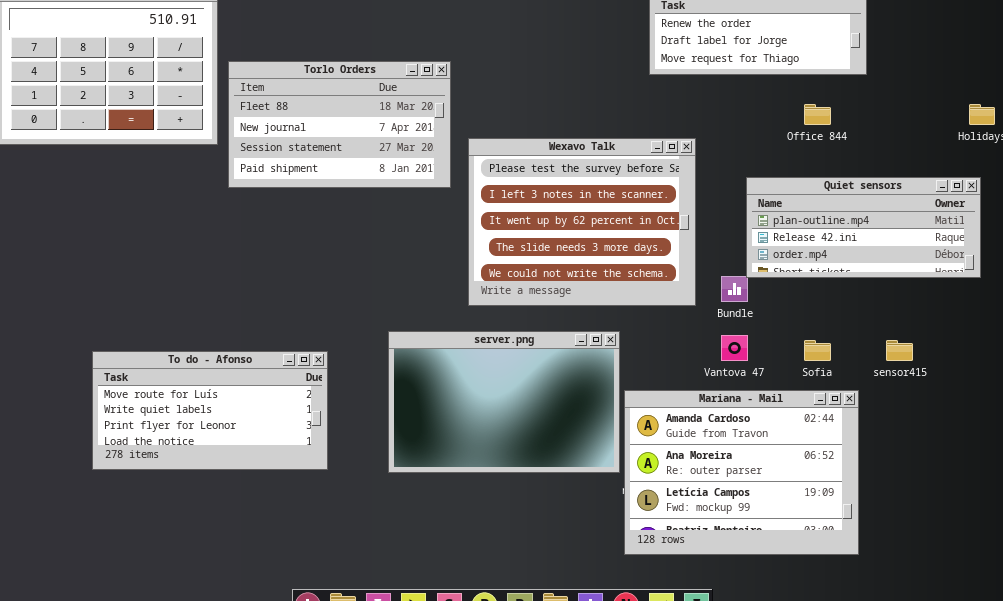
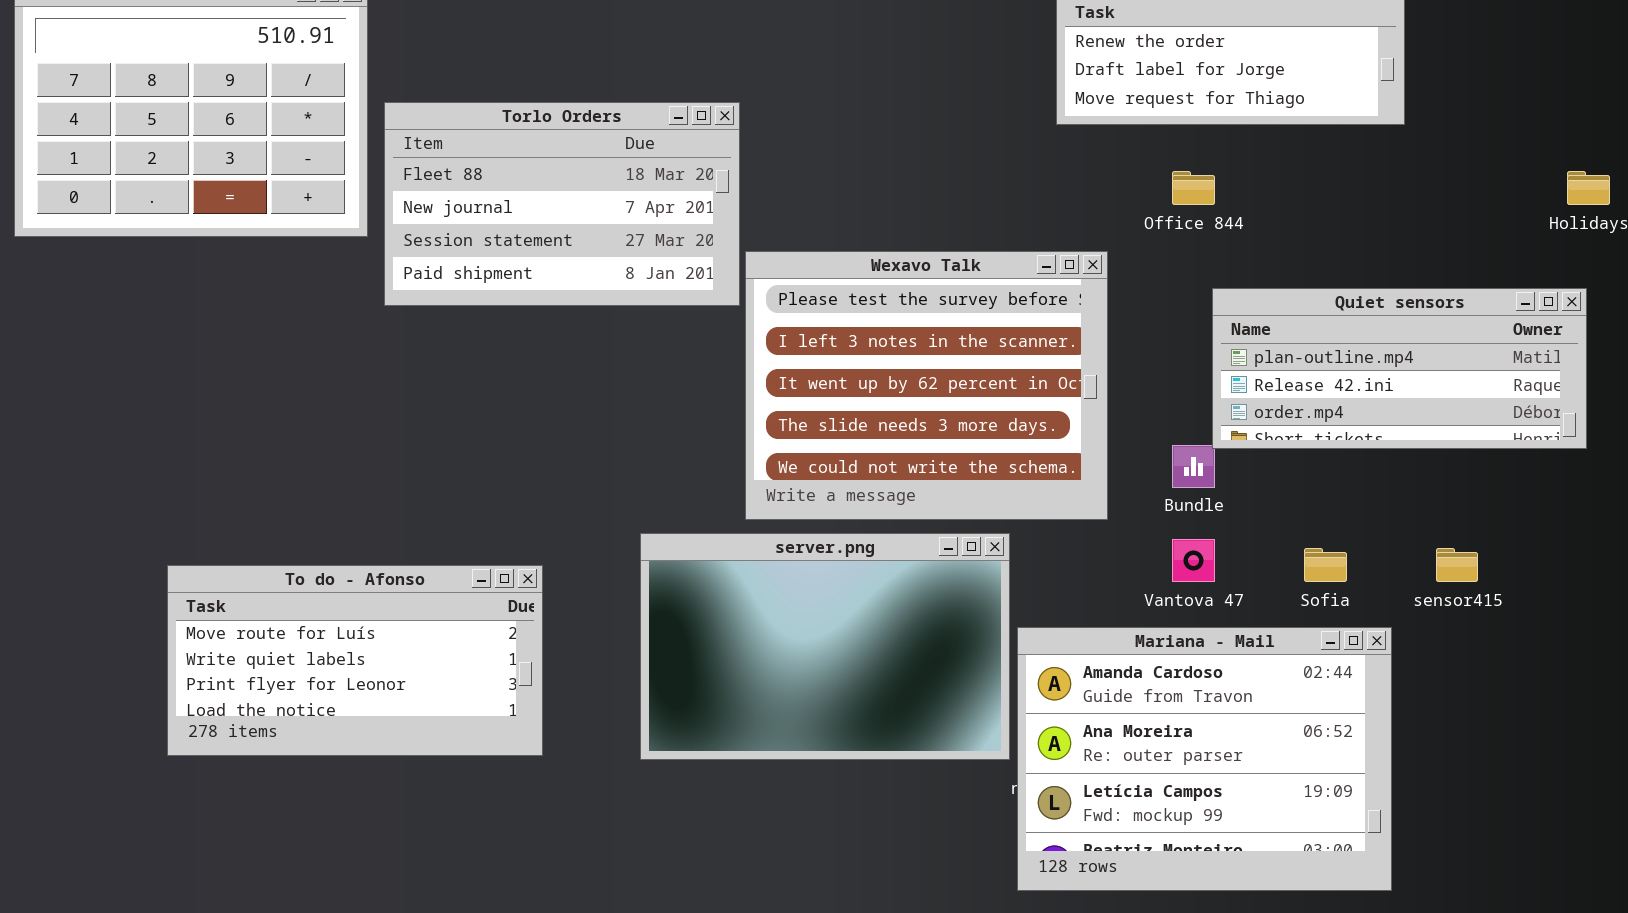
Office 844: [804,104,831,125] -> [1172,171,1215,205], moved
Wexavo Talk: [468,138,696,306] -> [745,251,1108,520], moved

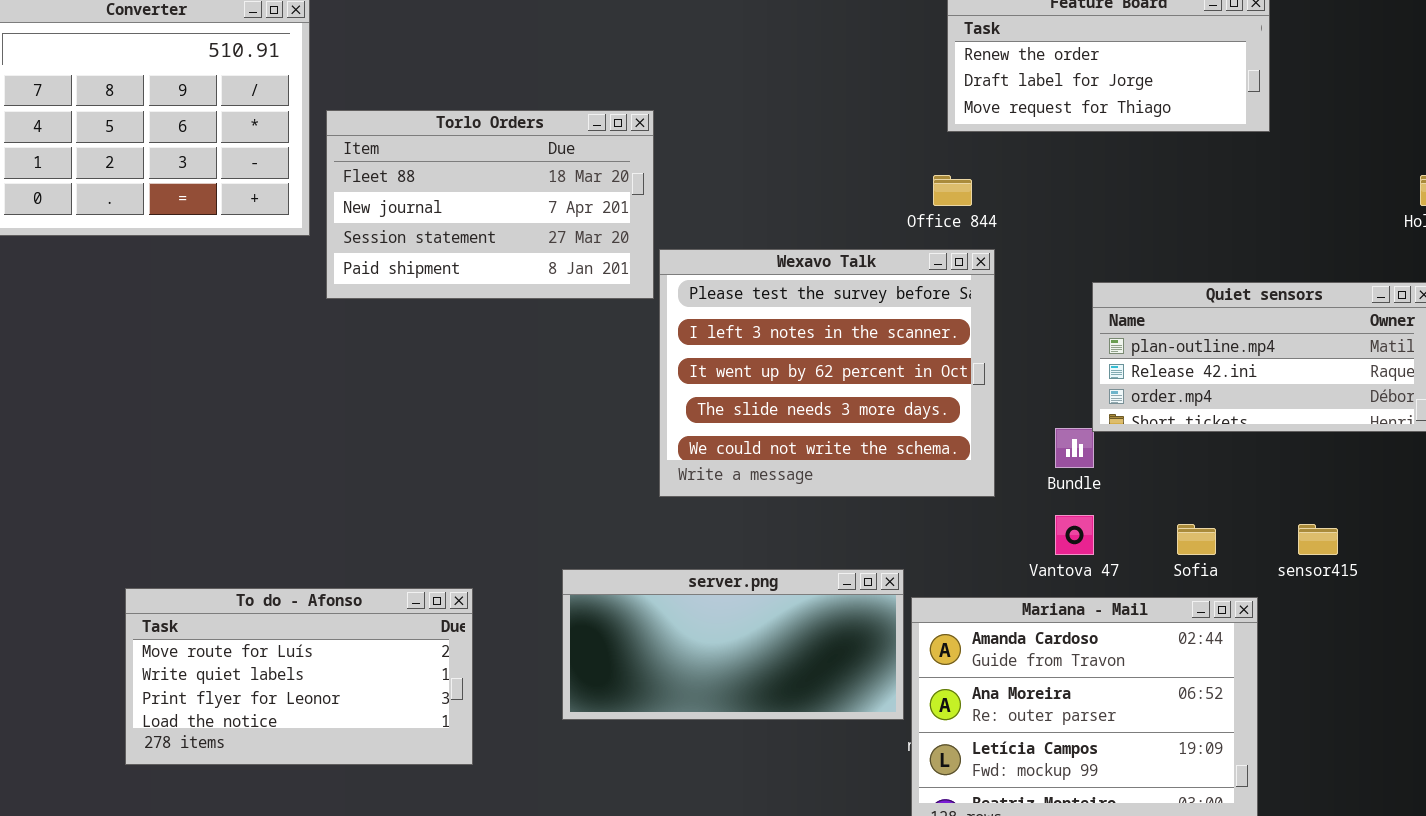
Office 844: [1172,171,1215,205] -> [933,175,972,206], moved
server.png: [640,533,1010,760] -> [562,569,904,720], resized
To do - Afonso: [167,565,543,756] -> [125,588,473,765], moved

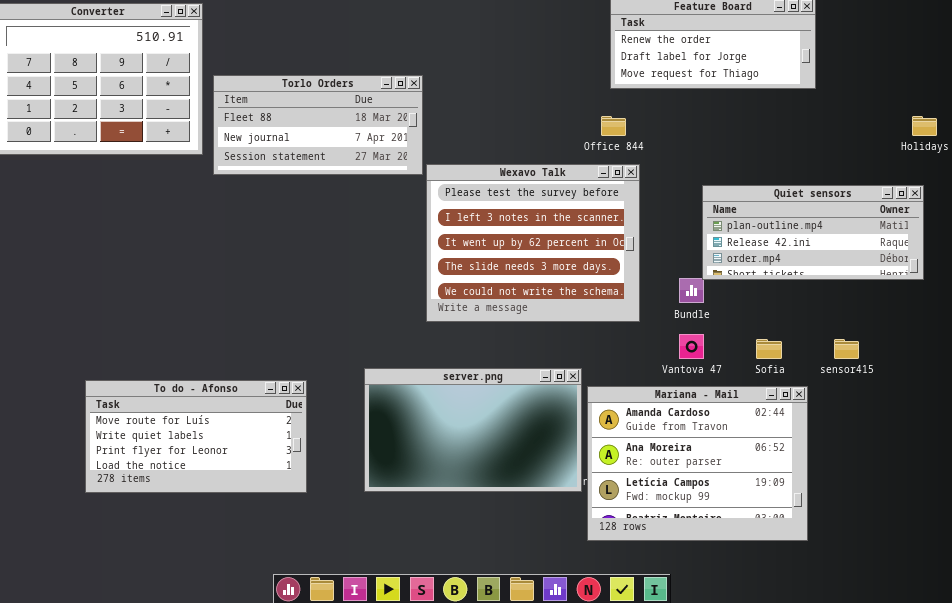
Torlo Orders: [326,110,654,299] -> [213,75,423,175], resized
server.png: [562,569,904,720] -> [364,368,582,492], resized

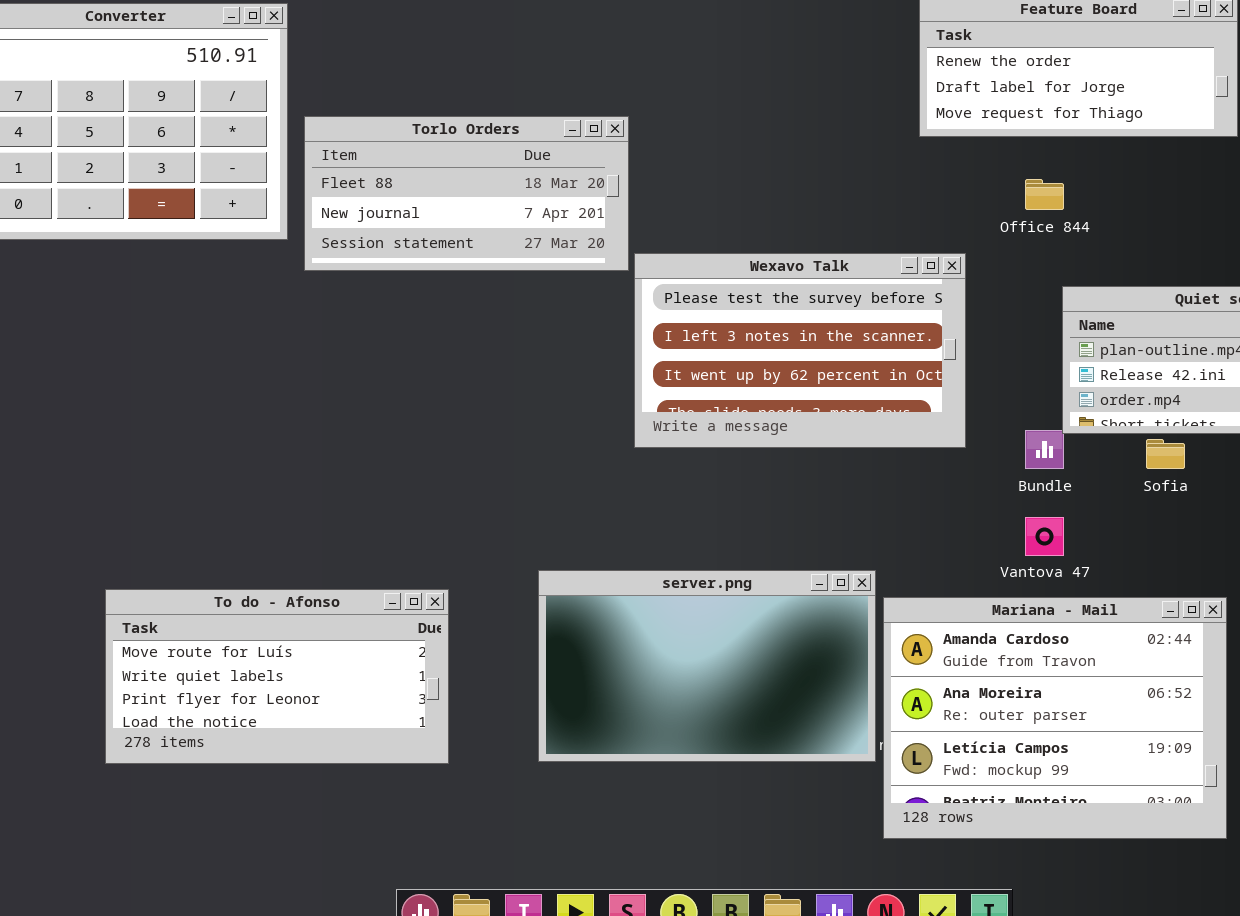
Office 844: [601,116,626,136] -> [1025,179,1064,210], moved
Wexavo Talk: [426,164,640,322] -> [634,253,966,448], resized
Sofia: [756,339,782,359] -> [1146,439,1185,469], moved

